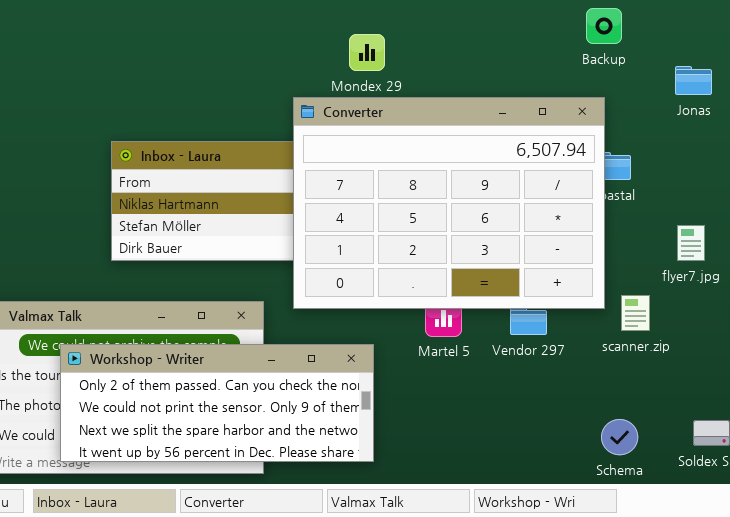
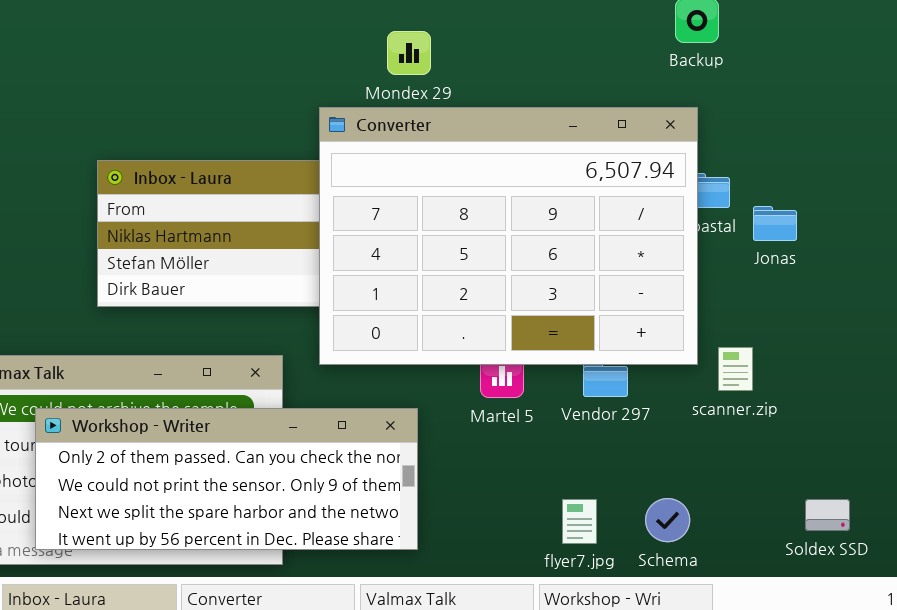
Jonas: [675,66,712,95] -> [753,206,797,241], moved
flyer7.jpg: [677,225,705,261] -> [562,499,597,544], moved
Schema: [601,419,638,455] -> [645,498,690,542], moved

